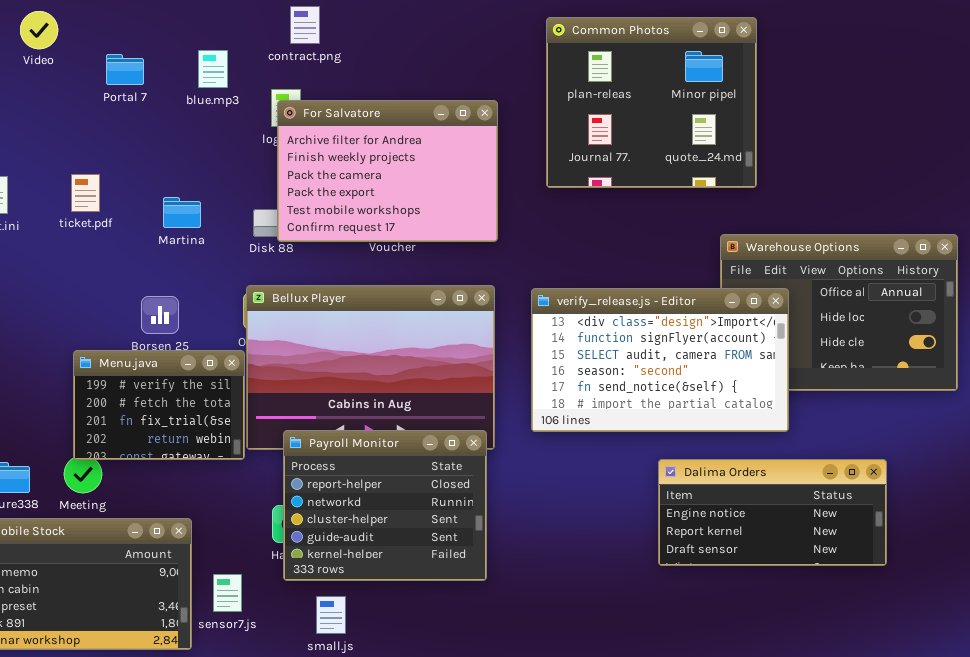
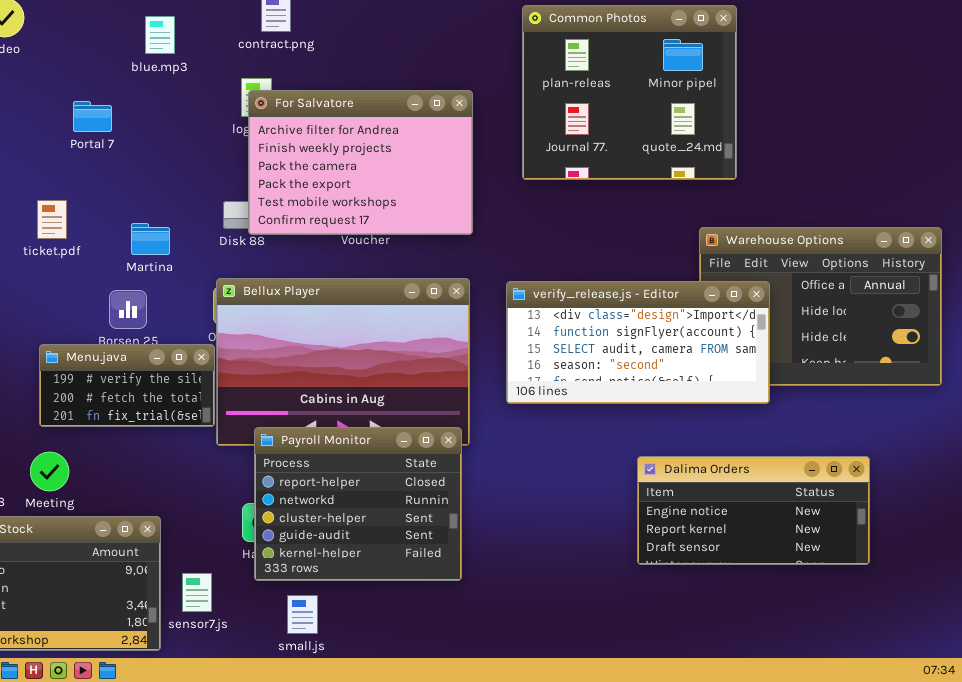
blue.mp3: [198,50,228,88] -> [145,16,175,54], moved
Portal 7: [106,54,144,85] -> [73,101,112,132], moved
ticket.pdf: [71,174,100,212] -> [37,200,67,239], moved
Martina: [163,197,201,228] -> [131,223,170,255], moved
verify_release.js - Editor: [531,288,789,432] -> [506,281,770,404], resized
Menu.java: [73,350,245,460] -> [39,344,215,427], resized

